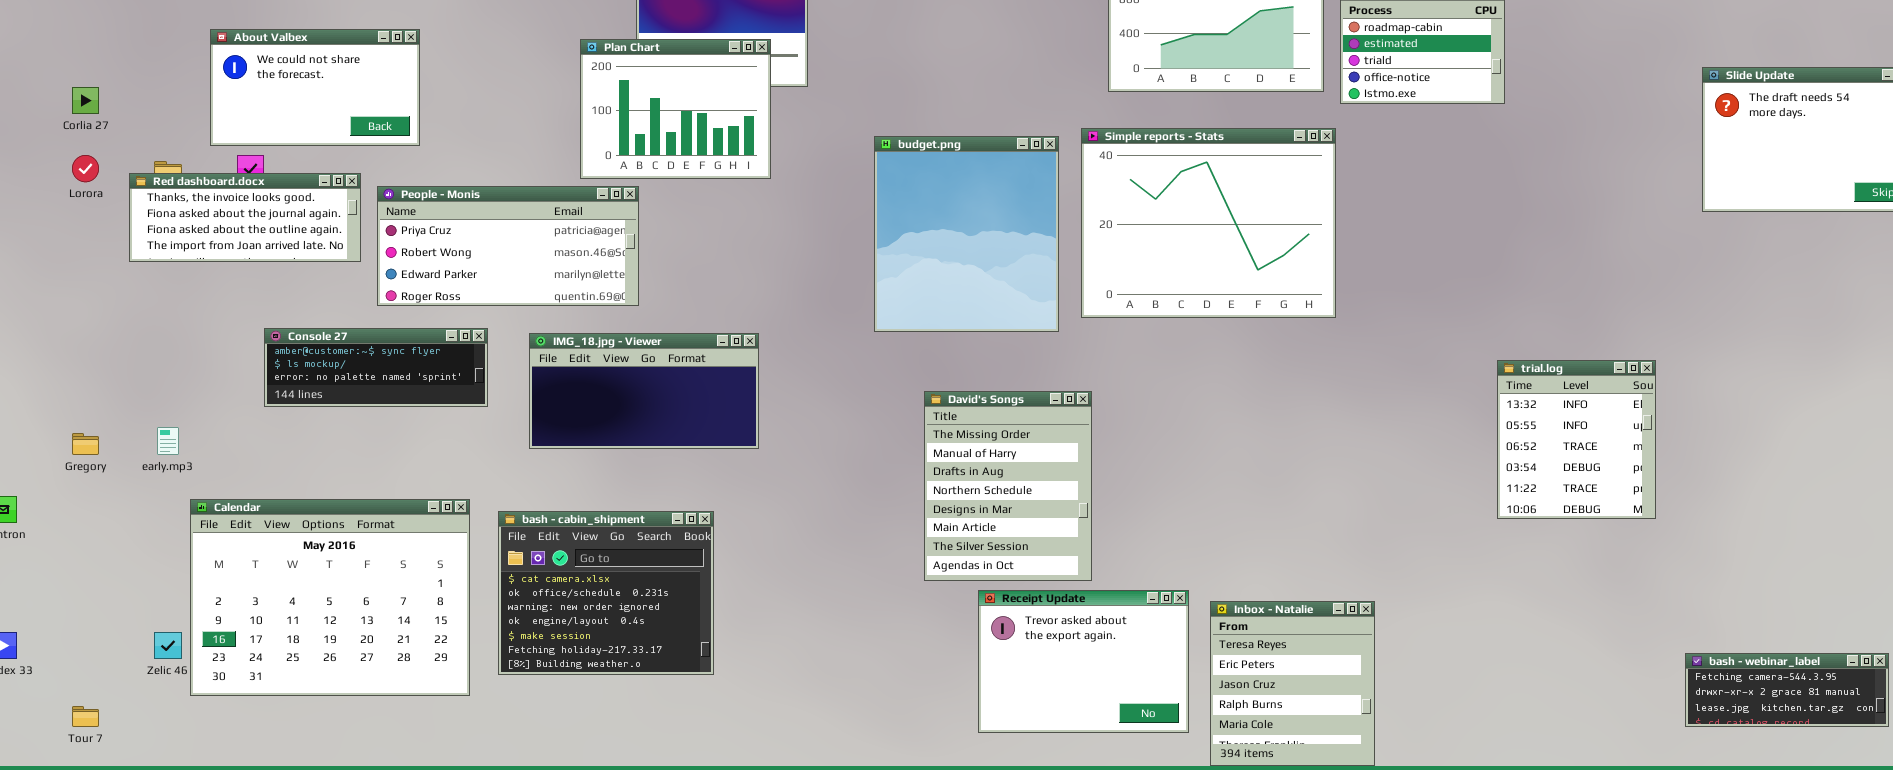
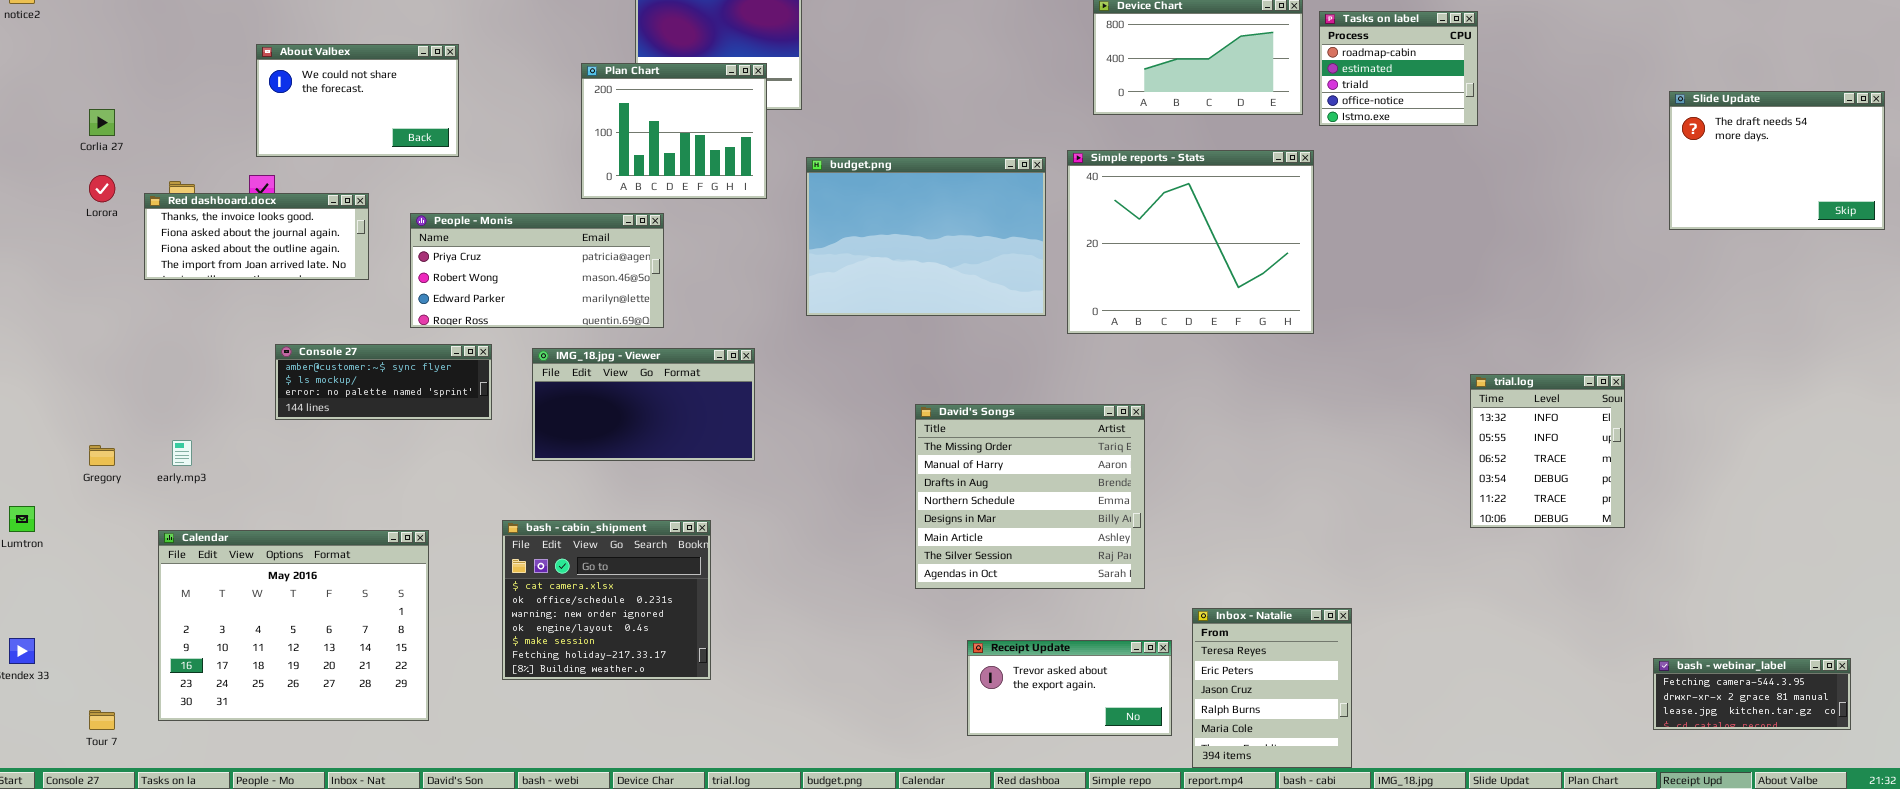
About Valbex: [210,29,420,146] -> [256,44,459,157], moved
budget.png: [874,136,1059,332] -> [806,157,1046,316], resized
People - Monis: [377,186,639,306] -> [410,213,664,328], moved
David's Songs: [924,391,1092,581] -> [915,404,1145,589], resized
Calendar: [190,499,470,696] -> [158,530,429,721], moved
Receipt Update: [978,590,1189,733] -> [967,640,1172,736], resized

